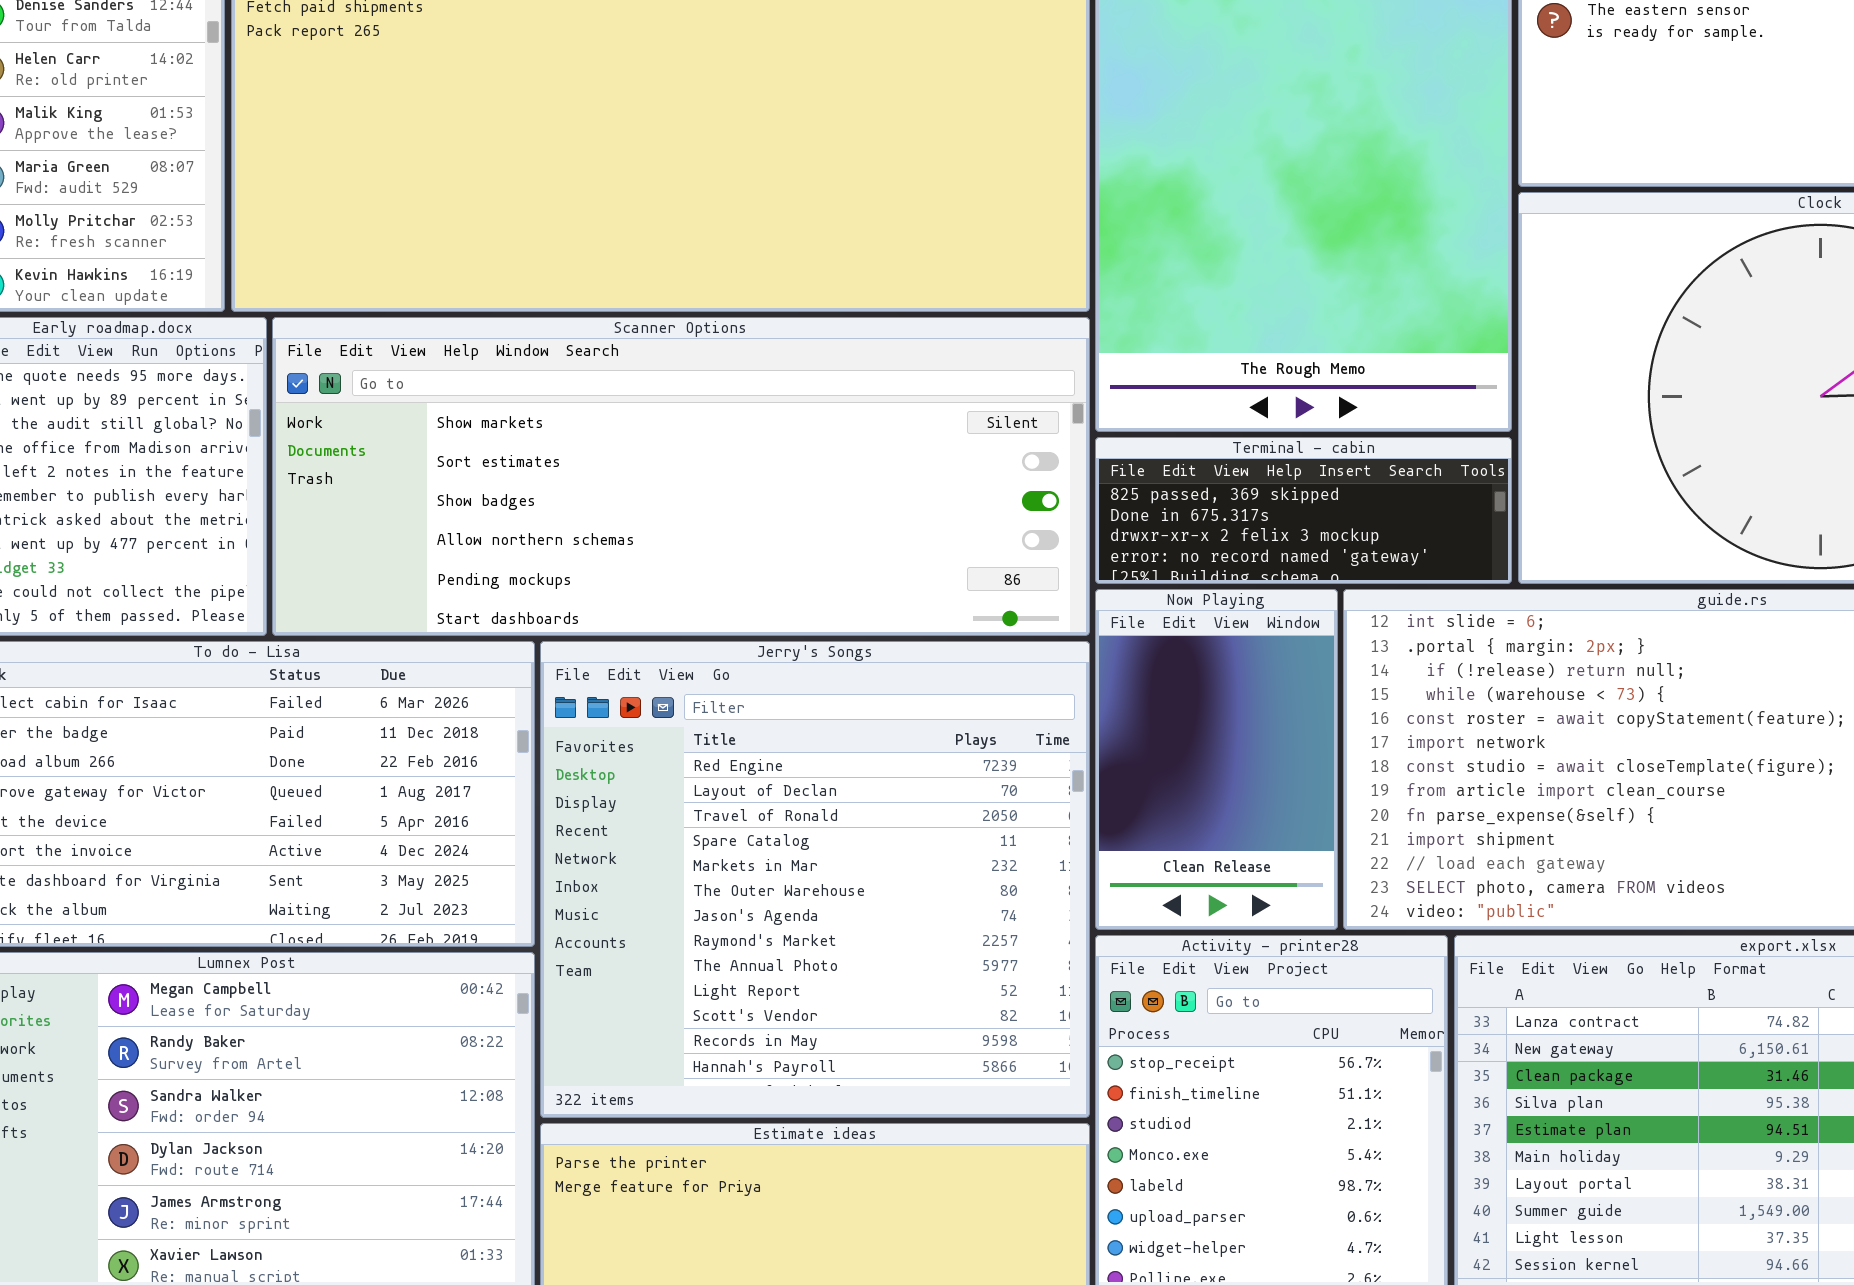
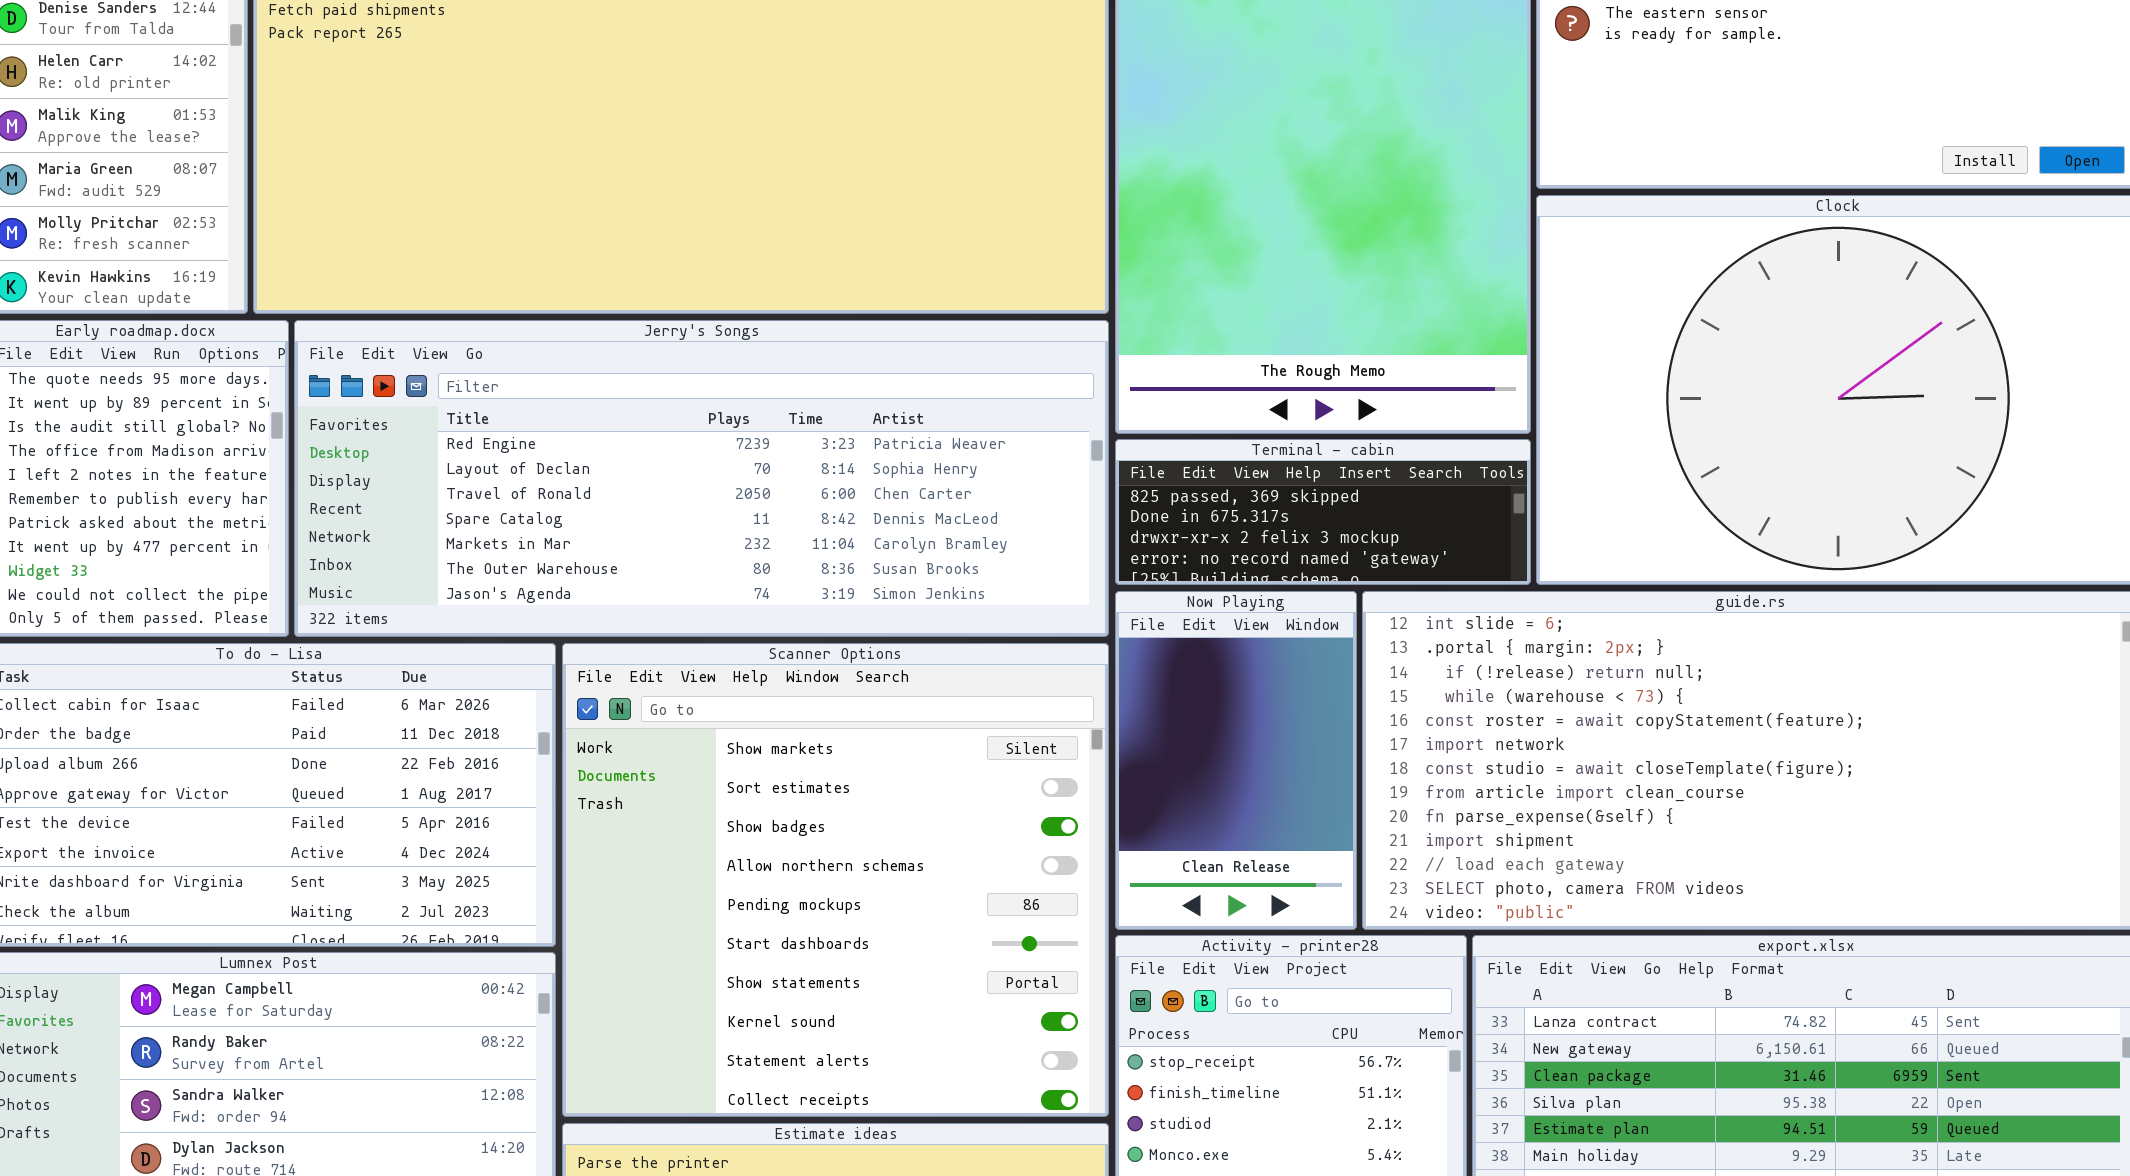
Scanner Options: [272,317,1090,636] -> [562,643,1109,1117], moved, resized
Jerry's Songs: [540,641,1090,1118] -> [294,320,1109,637], moved, resized

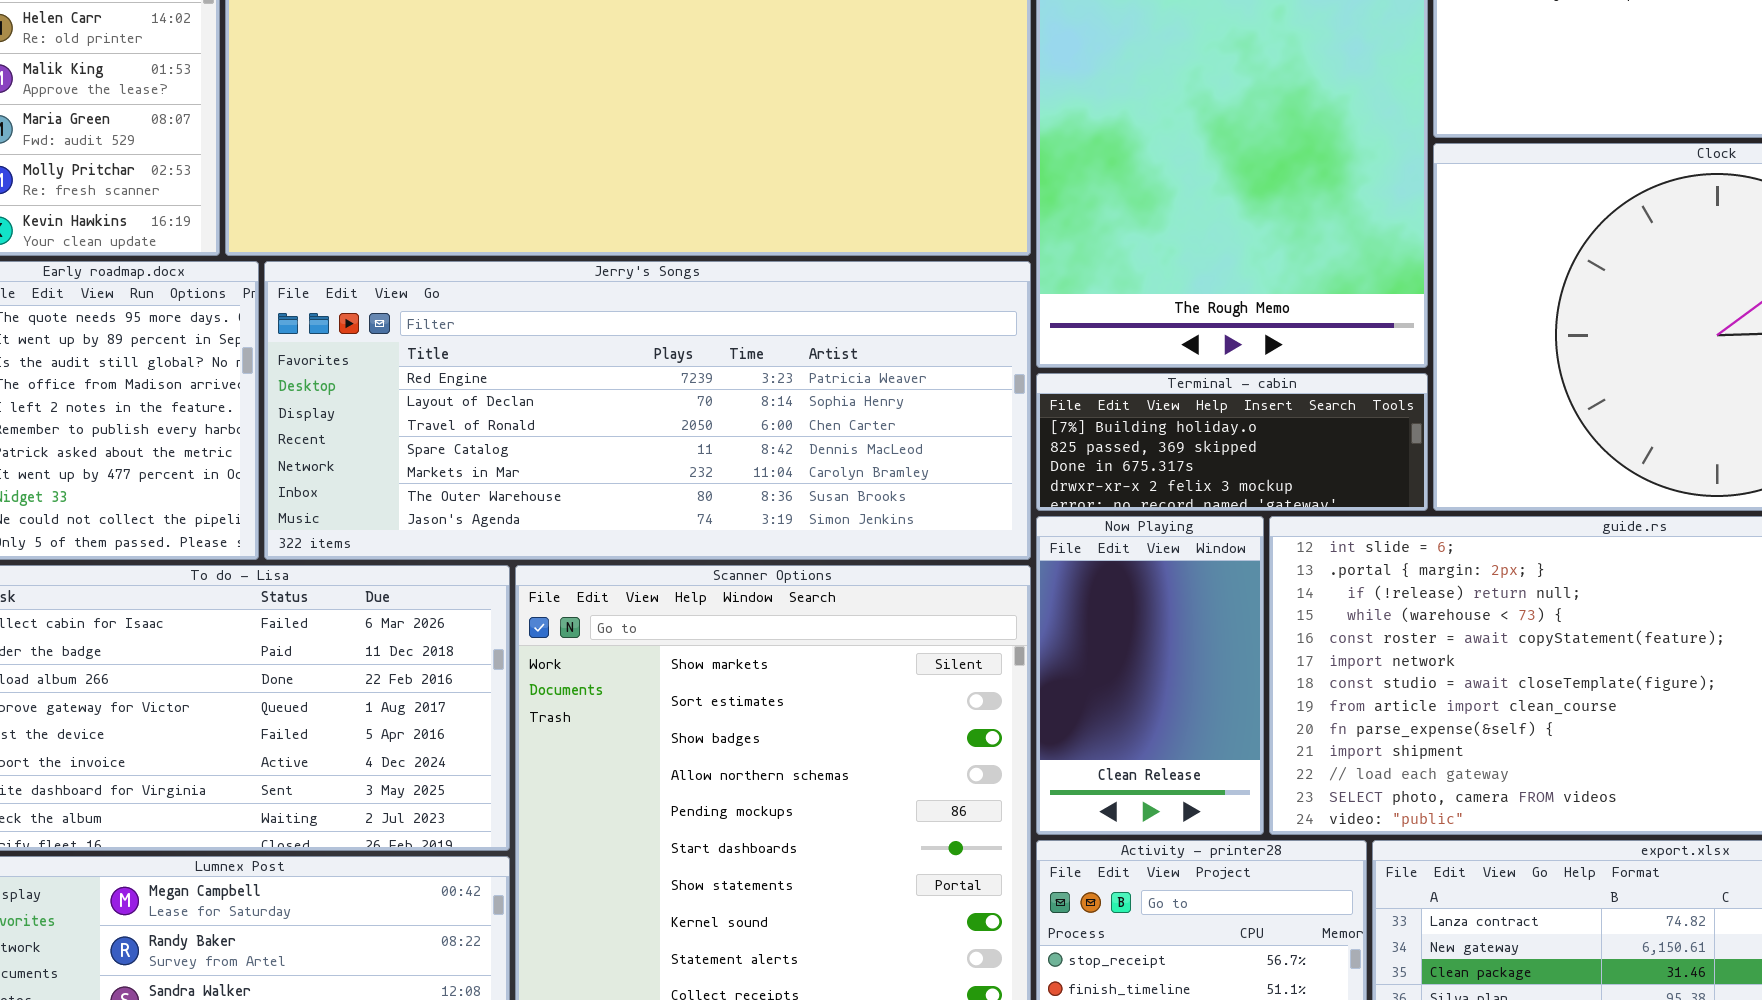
Terminal - cabin: [1115,439,1531,585] -> [1036,373,1428,511], scrolled up 1 row

